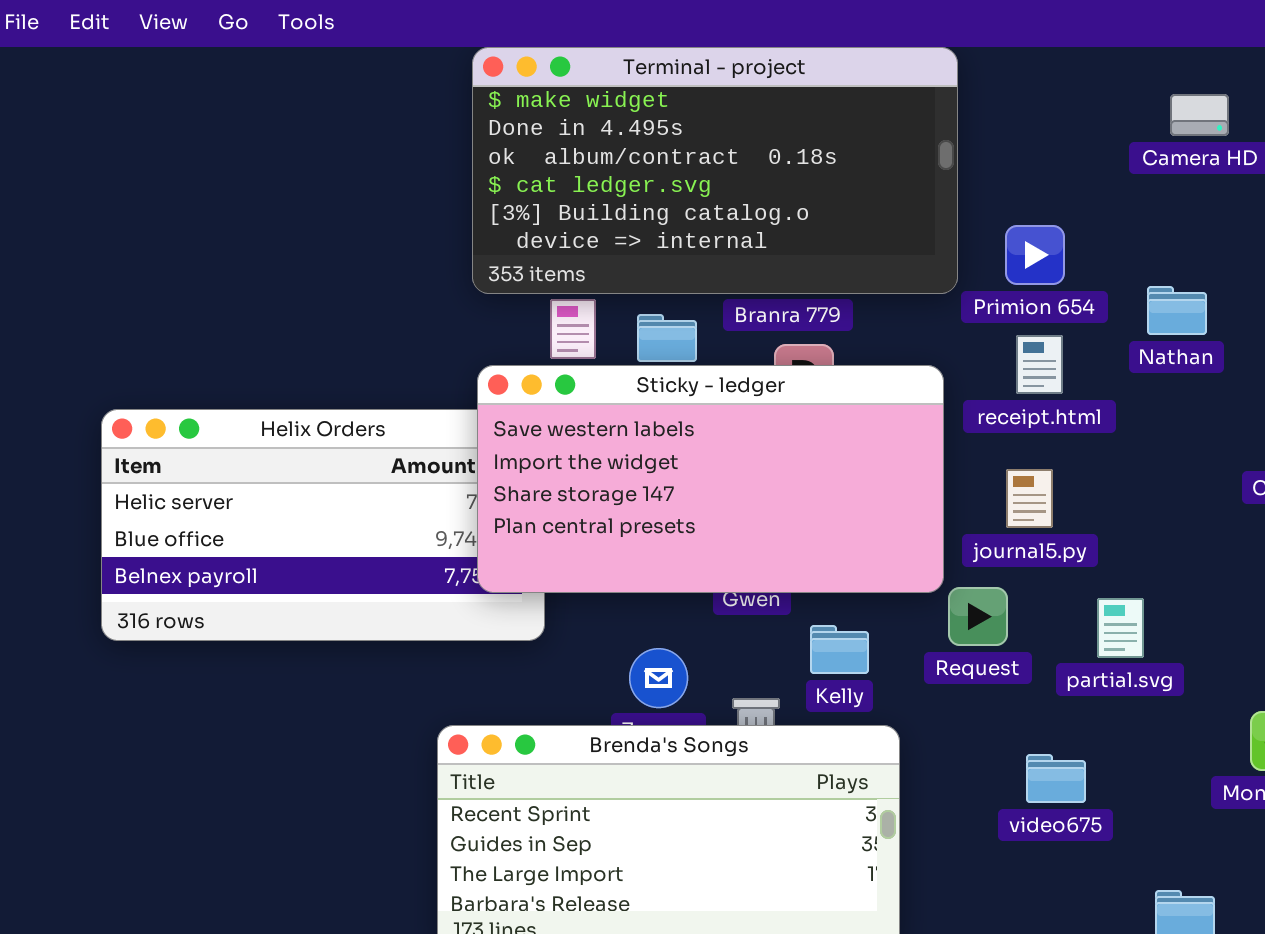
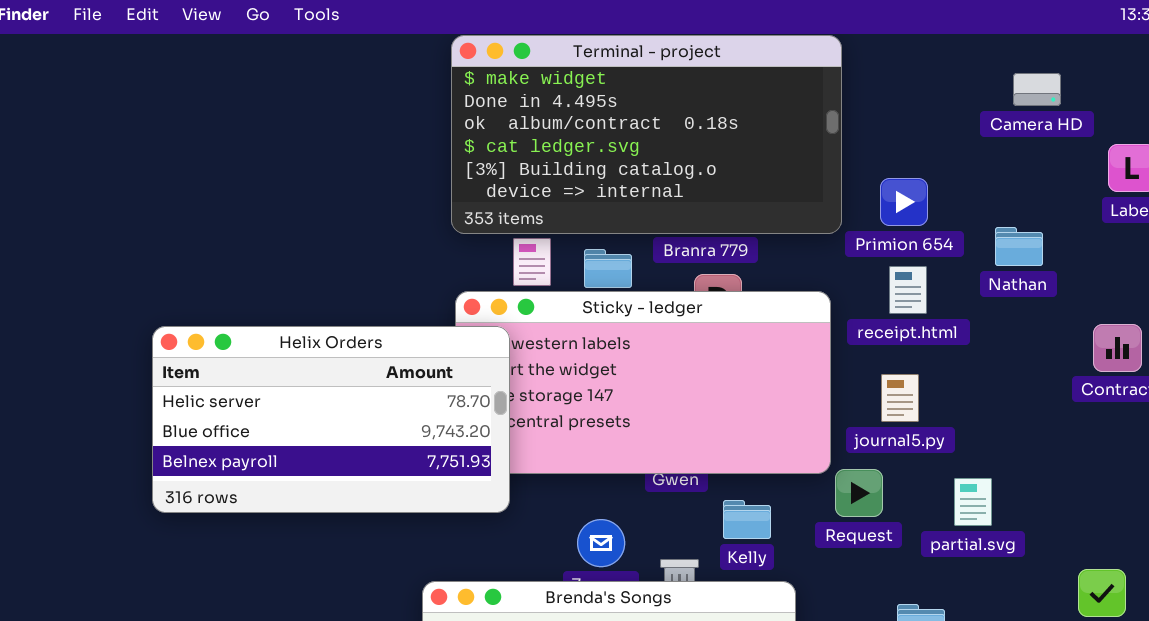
Helix Orders: [101,409,545,641] -> [152,326,510,513], raised

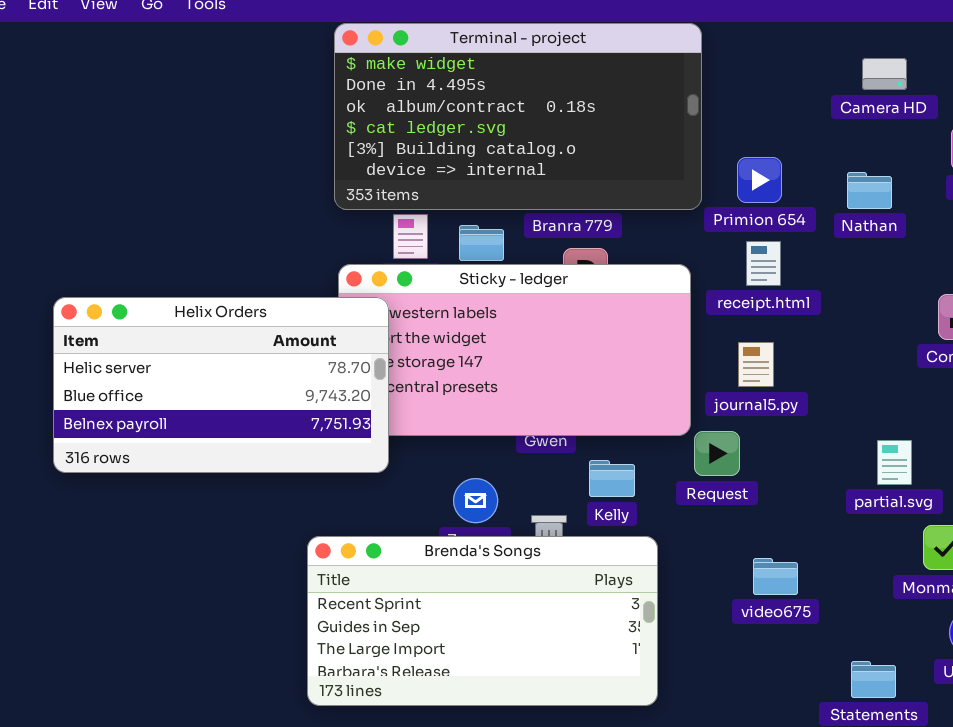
Nathan: [995,227,1043,266] -> [847,172,892,209], moved
partial.svg: [954,478,992,526] -> [877,440,912,485], moved

